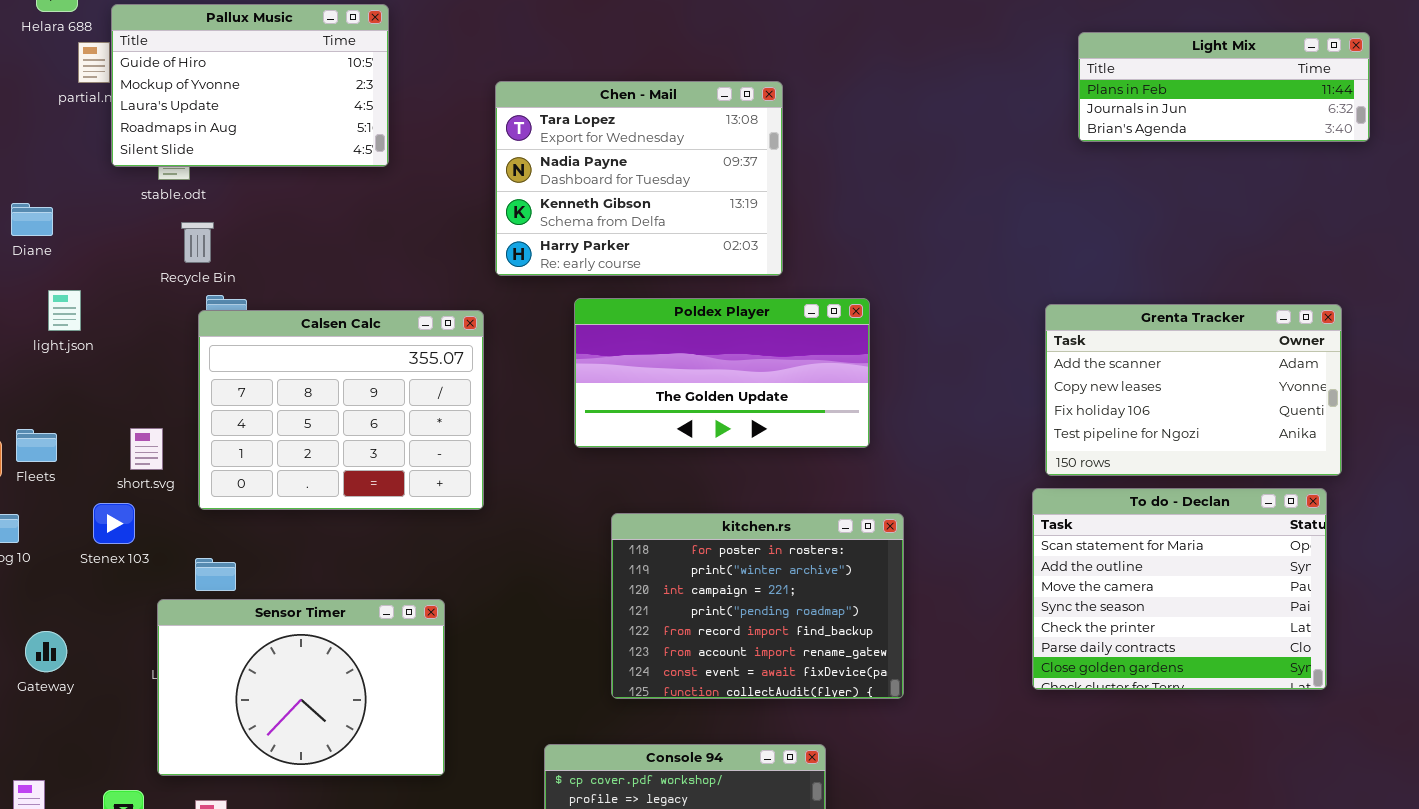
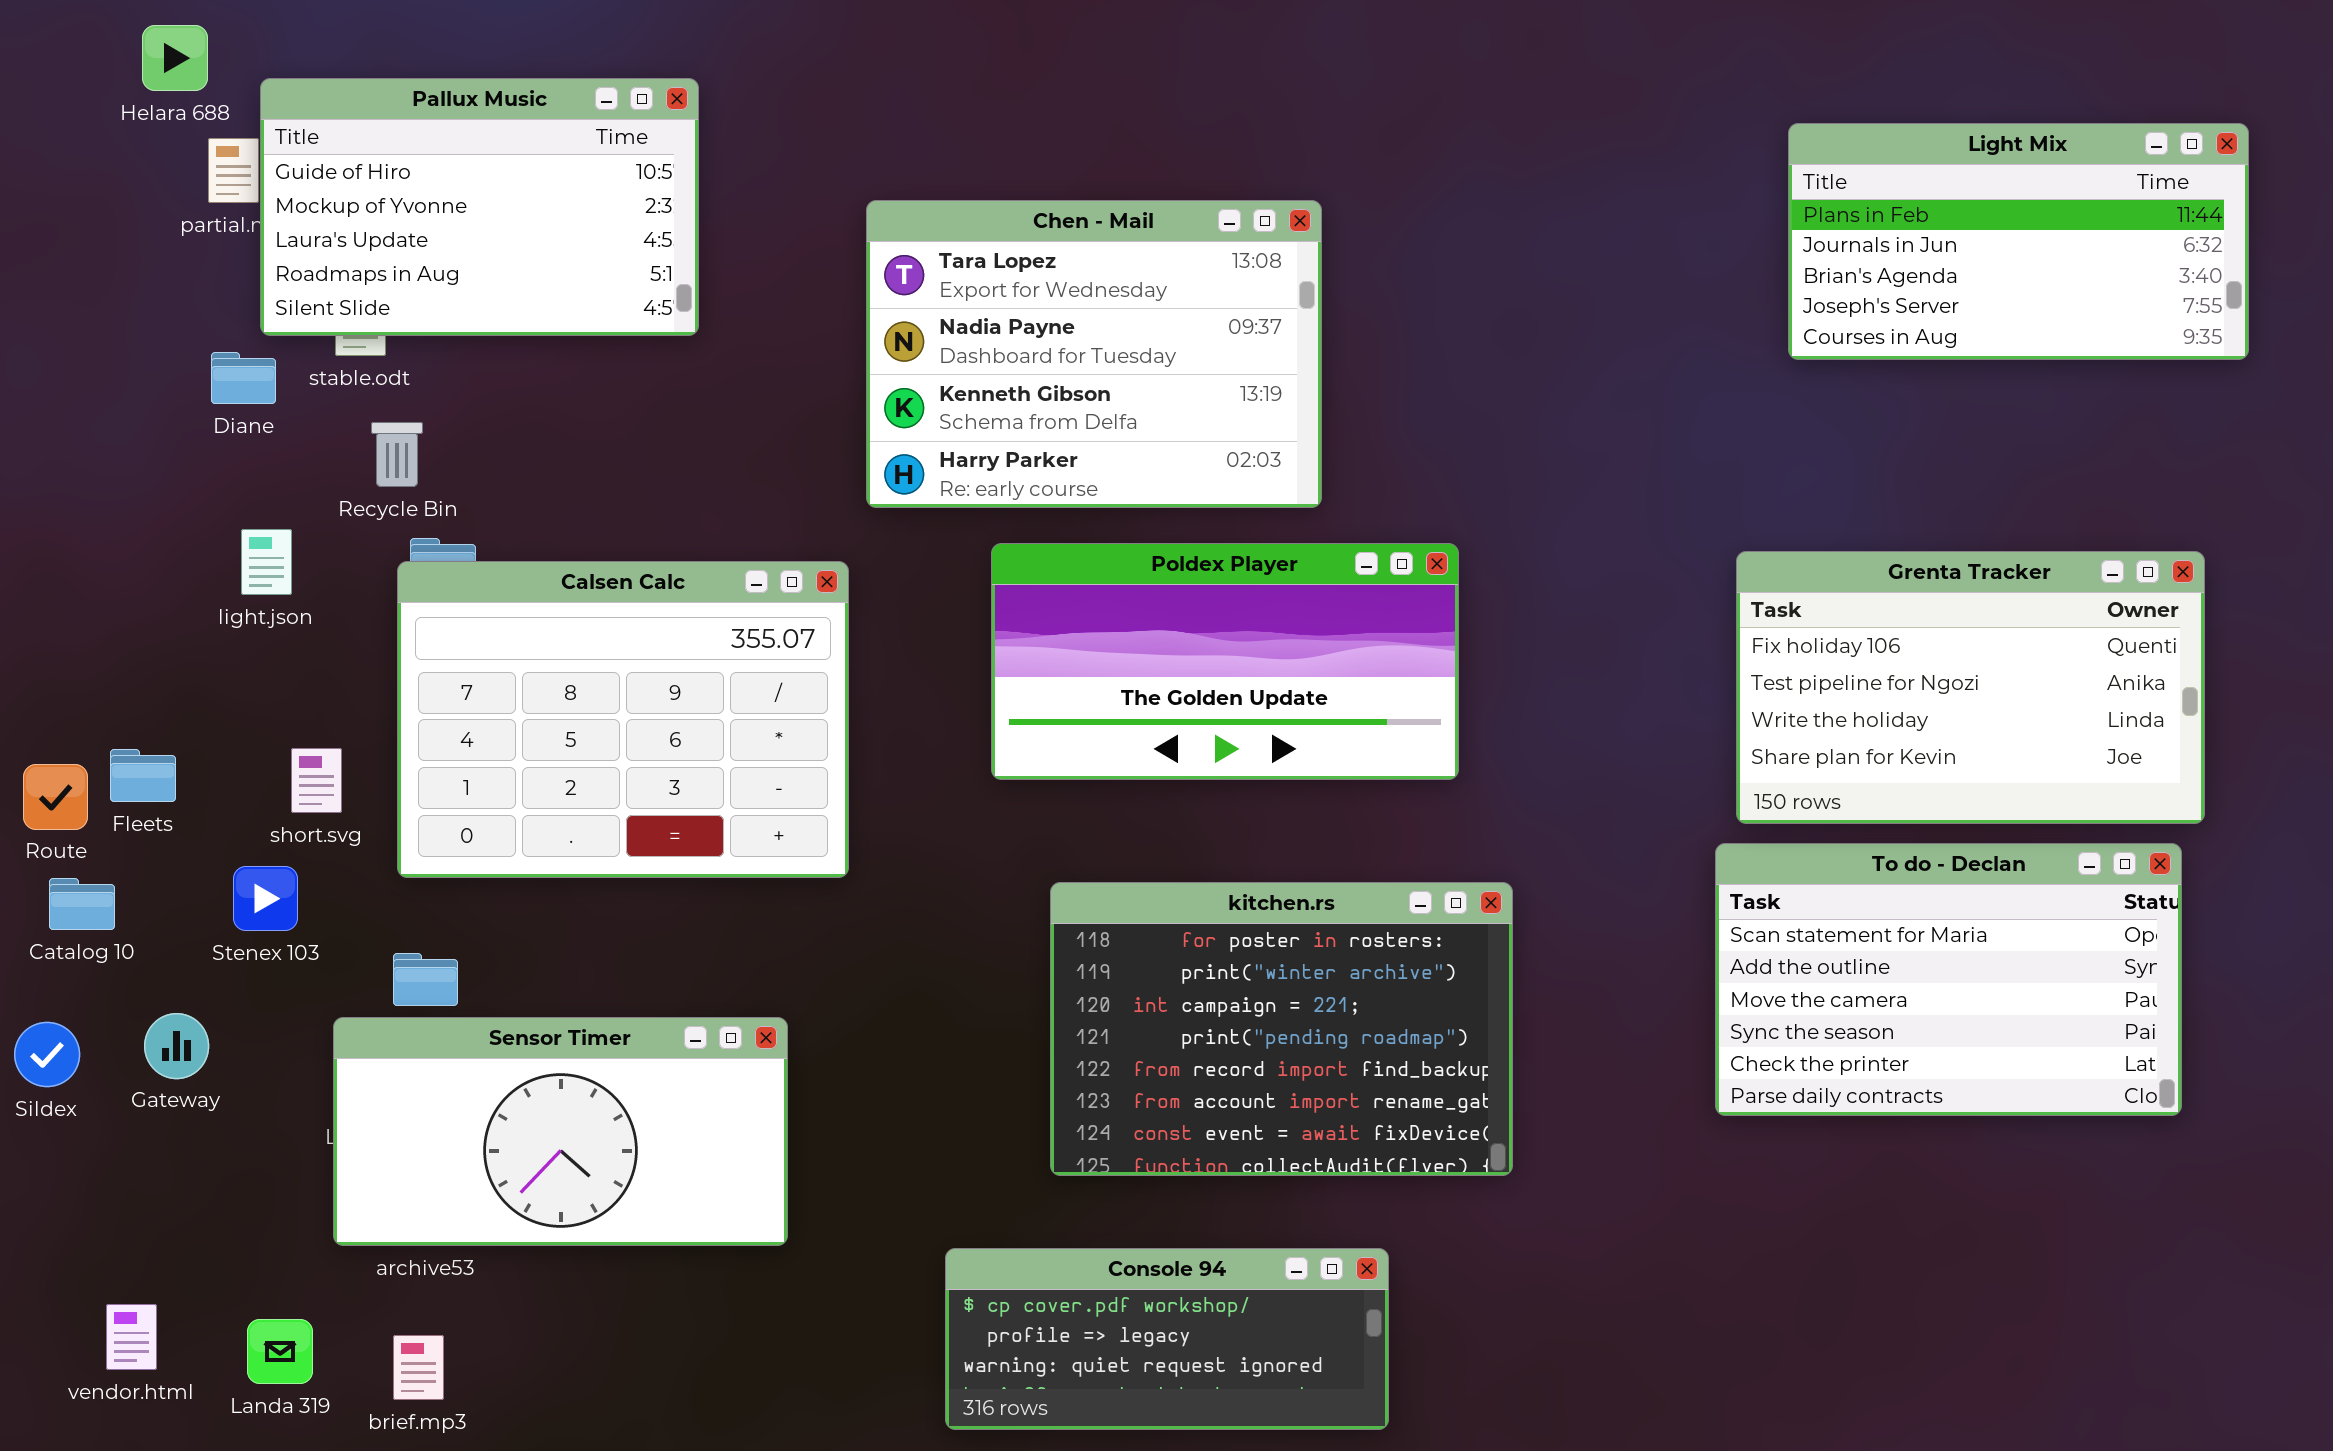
Light Mix: [1078,32,1370,142] -> [1788,123,2249,360], resized
Diane: [11,203,53,236] -> [211,352,276,404], moved
light.json: [48,290,81,331] -> [241,529,292,595], moved
Grenta Tracker: [1045,304,1342,476] -> [1736,551,2205,824], scrolled down 2 rows
To do - Declan: [1032,488,1327,690] -> [1715,843,2182,1116], resized
Sensor Timer: [157,599,445,776] -> [333,1017,788,1246], resized
Gateway: [25,631,67,672] -> [144,1013,209,1079], moved

